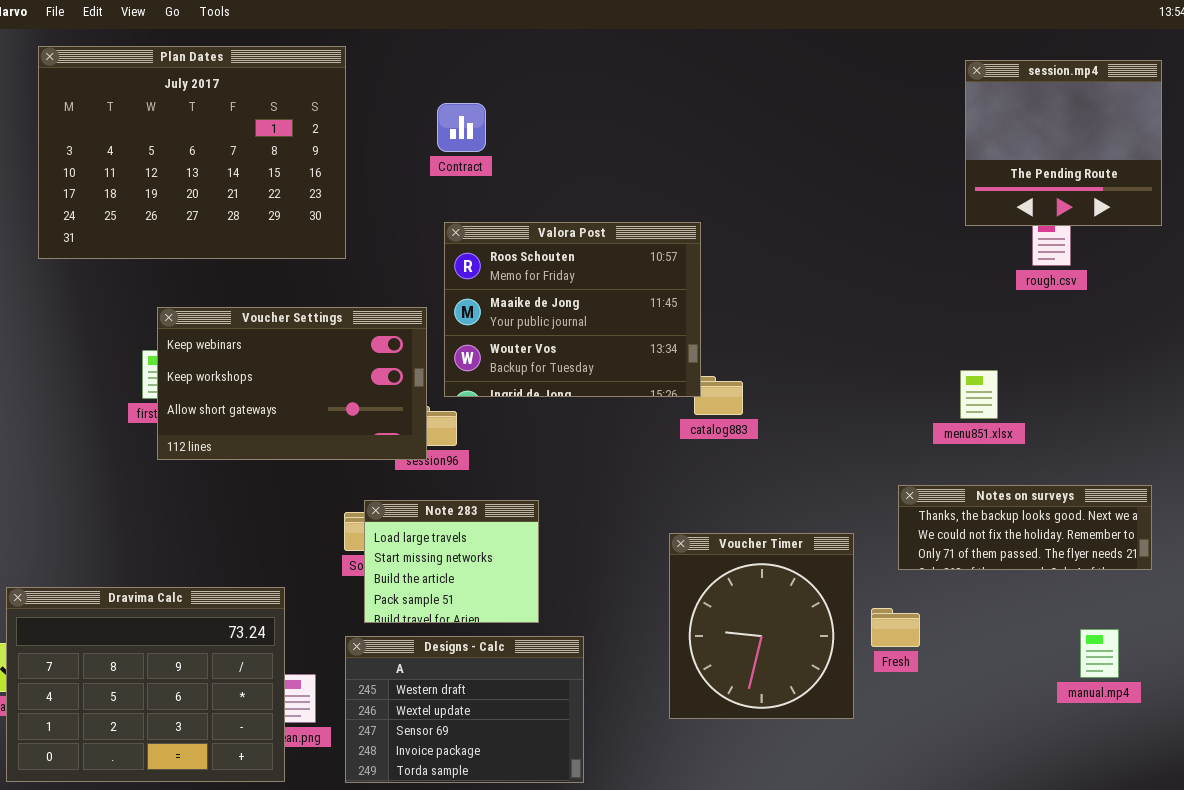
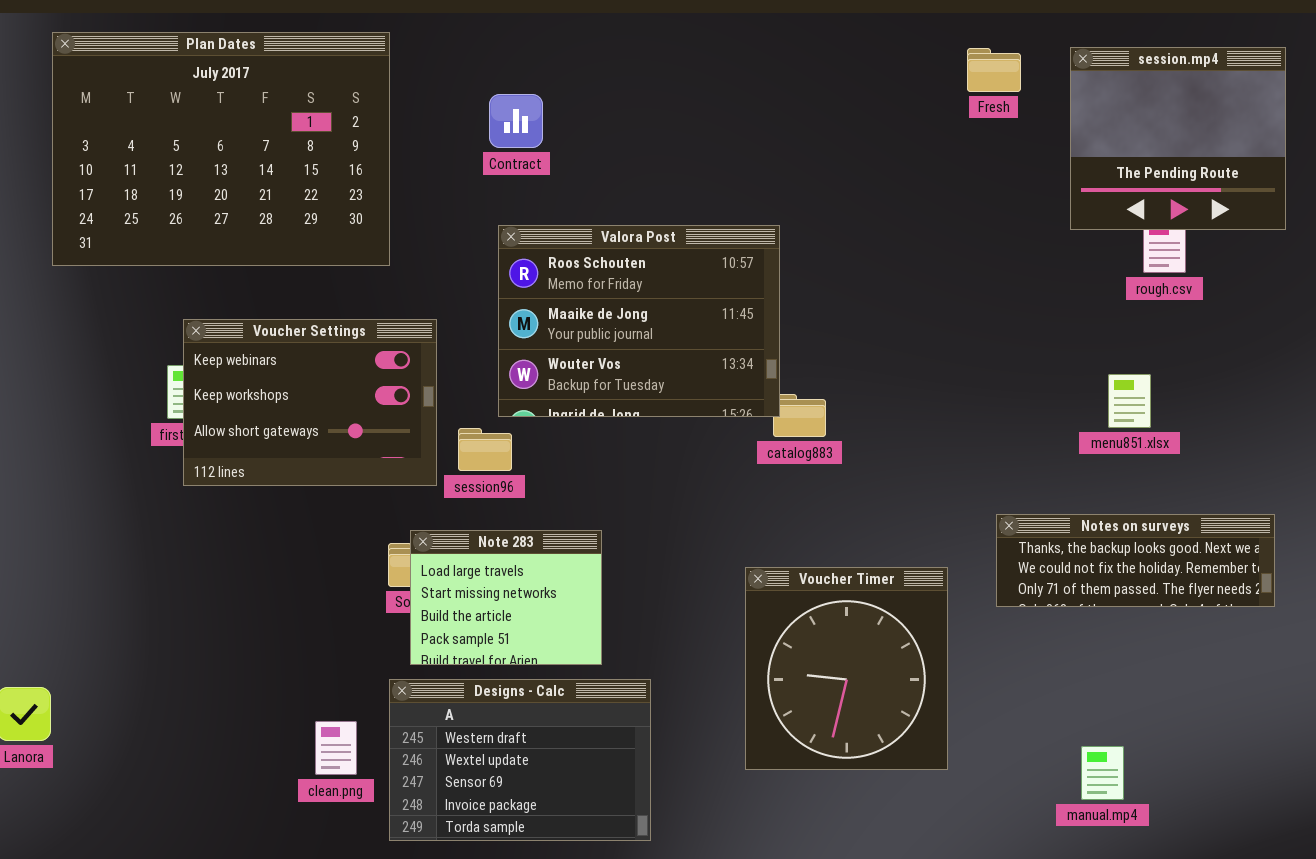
Voucher Settings: [157,307,427,460] -> [183,319,437,486], resized
menu851.xlsx: [960,370,998,419] -> [1108,374,1151,428], moved
Dravima Calc: [6,587,285,782] -> none, closed
Fresh: [871,608,920,647] -> [967,48,1021,92], moved
manual.mp4: [1080,629,1119,678] -> [1081,746,1124,800], moved

